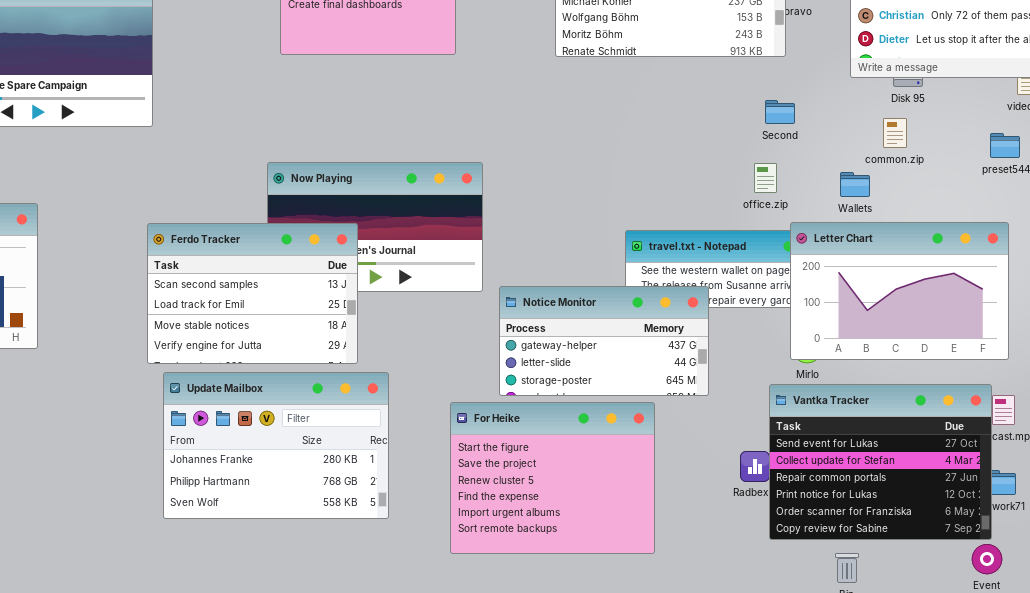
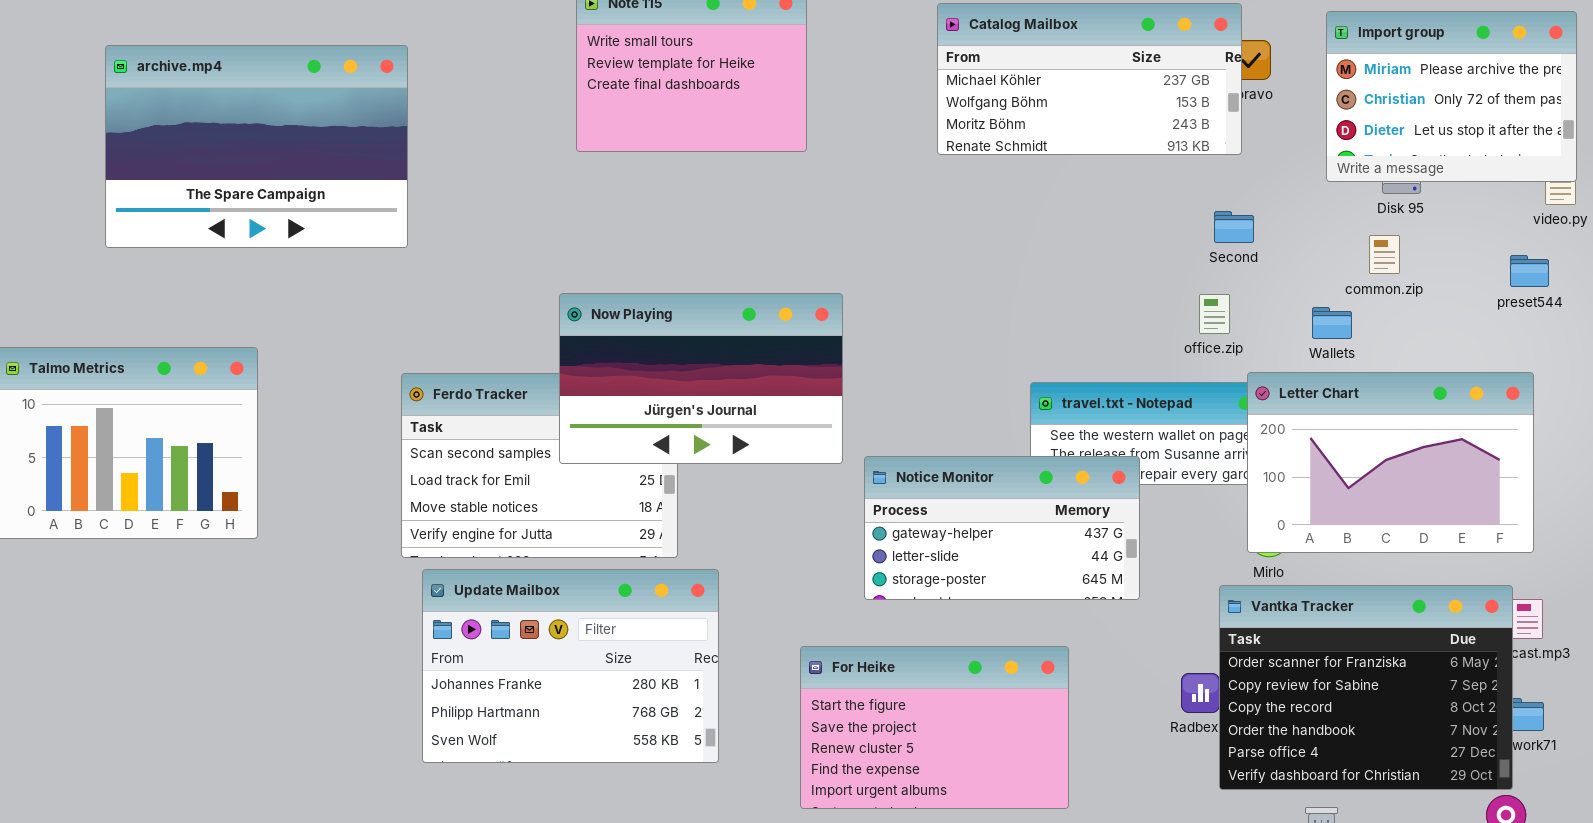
Now Playing: [267,162,483,292] -> [559,293,843,464], raised
Vantka Tracker: [769,384,992,540] -> [1219,585,1513,790], scrolled down 4 rows
For Heike: [450,402,655,554] -> [800,646,1069,809], resized

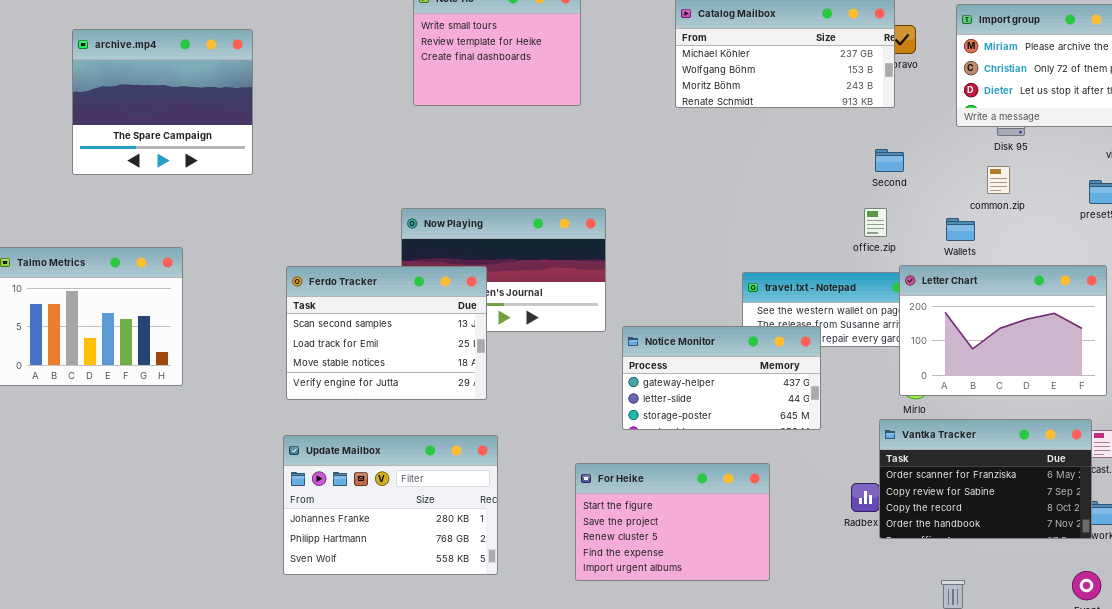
archive.mp4: [105,45,408,248] -> [72,29,253,175], resized
Ferdo Tracker: [401,373,678,558] -> [286,266,487,400], raised
Update Mailbox: [422,569,719,763] -> [283,435,498,575], moved
Vantka Tracker: [1219,585,1513,790] -> [879,419,1092,539], resized

